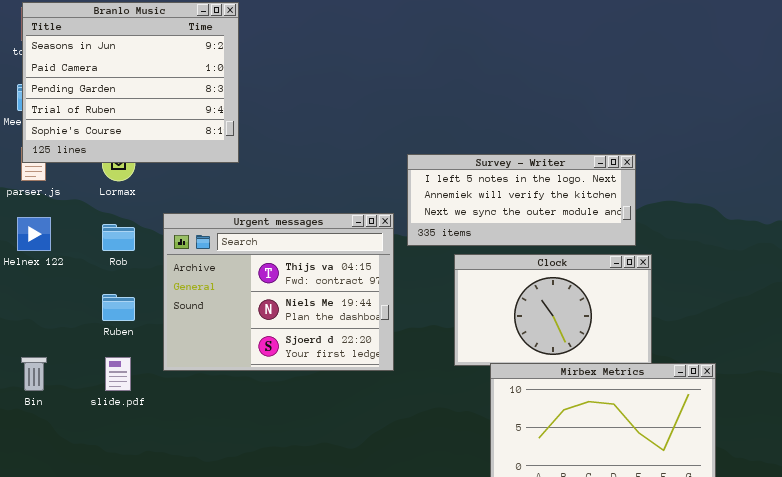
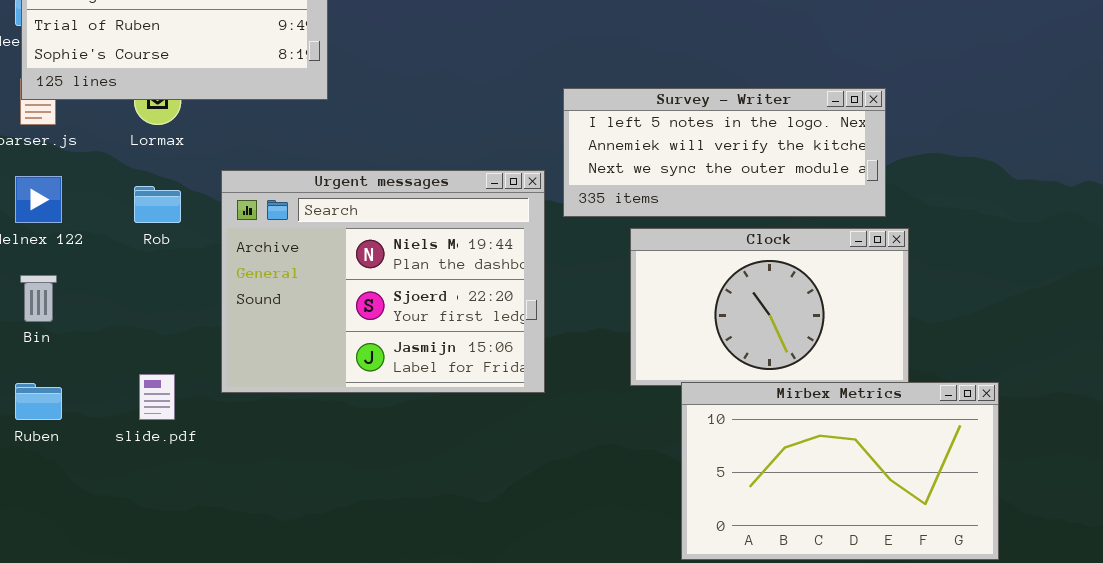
Urgent messages: [163,213,394,371] -> [221,170,545,393], scrolled down 1 row
Ruben: [102,294,135,321] -> [15,383,62,420], moved
Bin: [21,357,47,391] -> [20,275,57,322], moved

